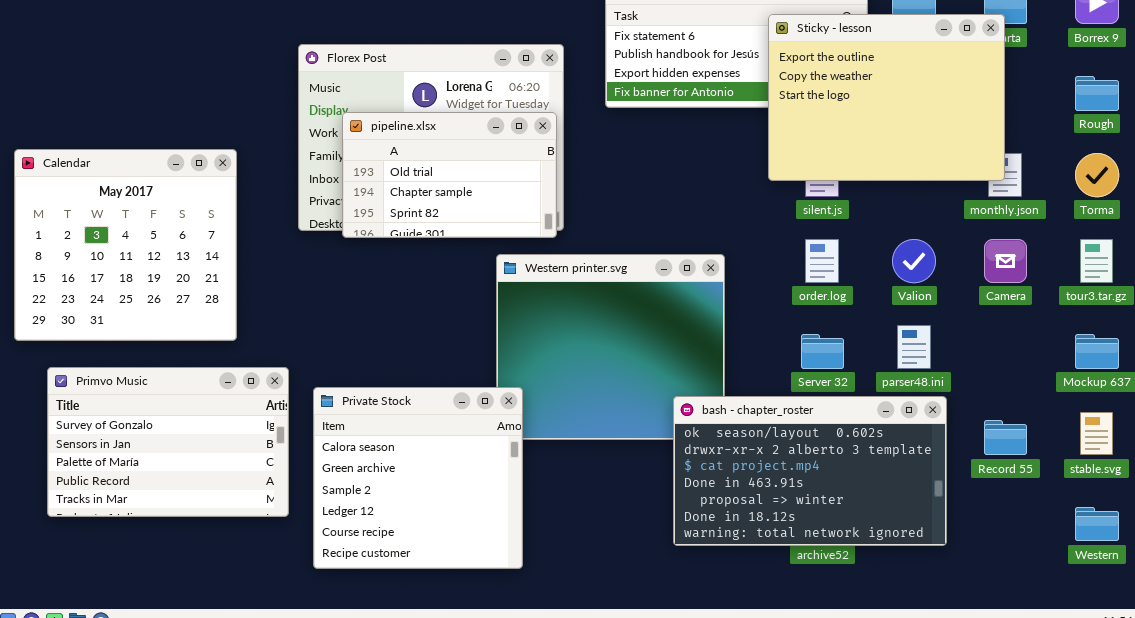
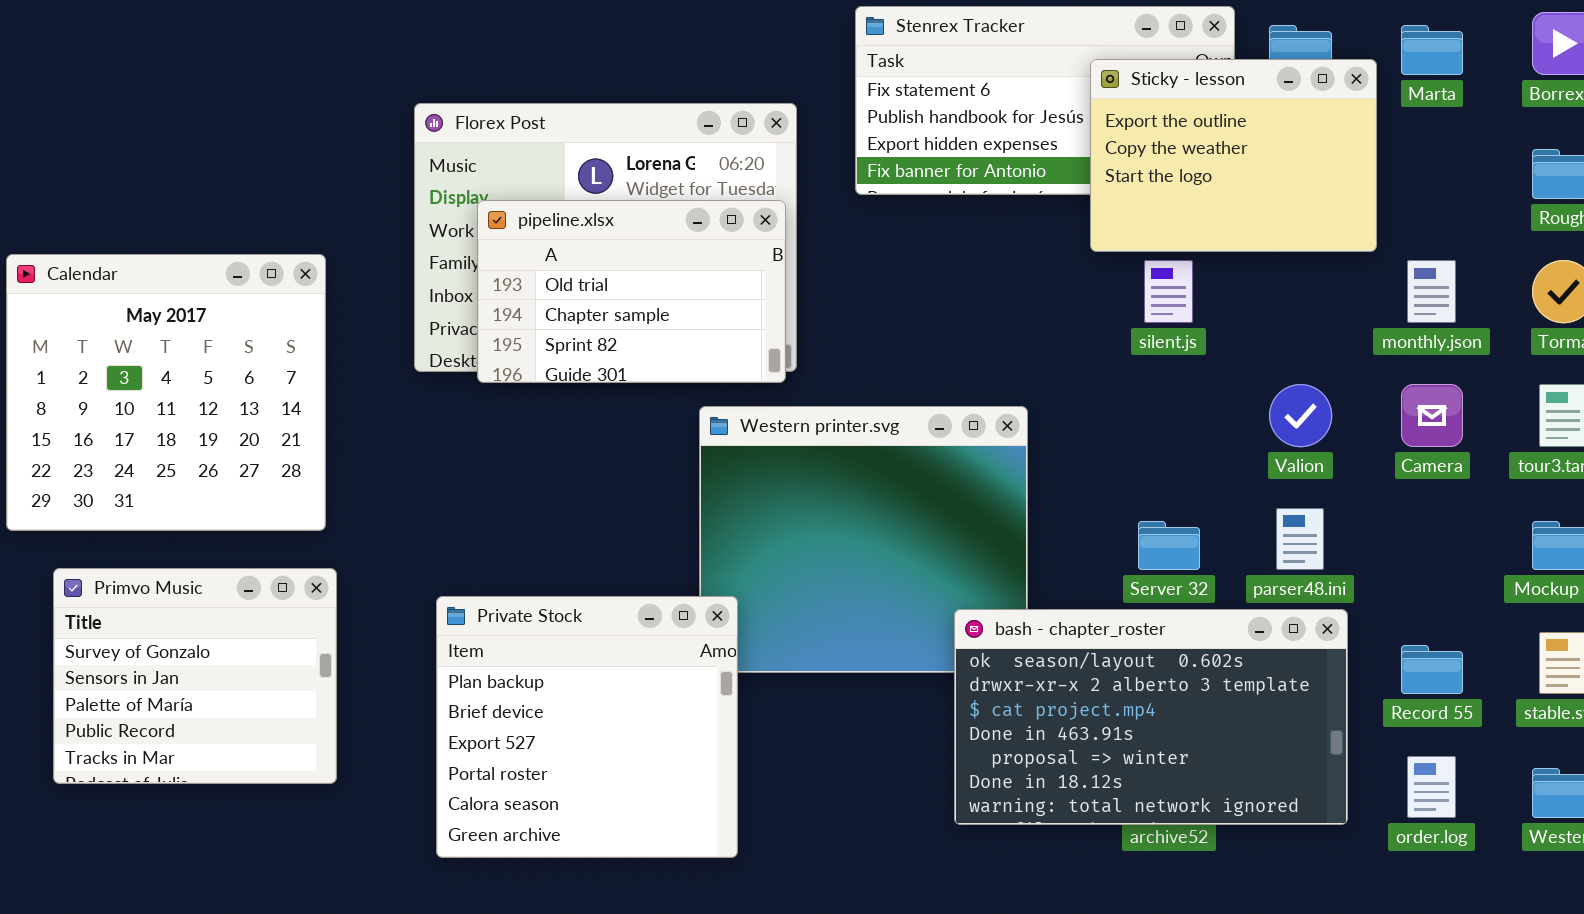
Sticky - lesson: [768,14,1005,181] -> [1090,59,1377,252], resized
order.log: [805,239,839,283] -> [1407,756,1456,818], moved
Primvo Music: [47,367,289,517] -> [53,568,337,784], resized
Private Stock: [313,387,523,569] -> [436,596,738,858], scrolled up 4 rows

